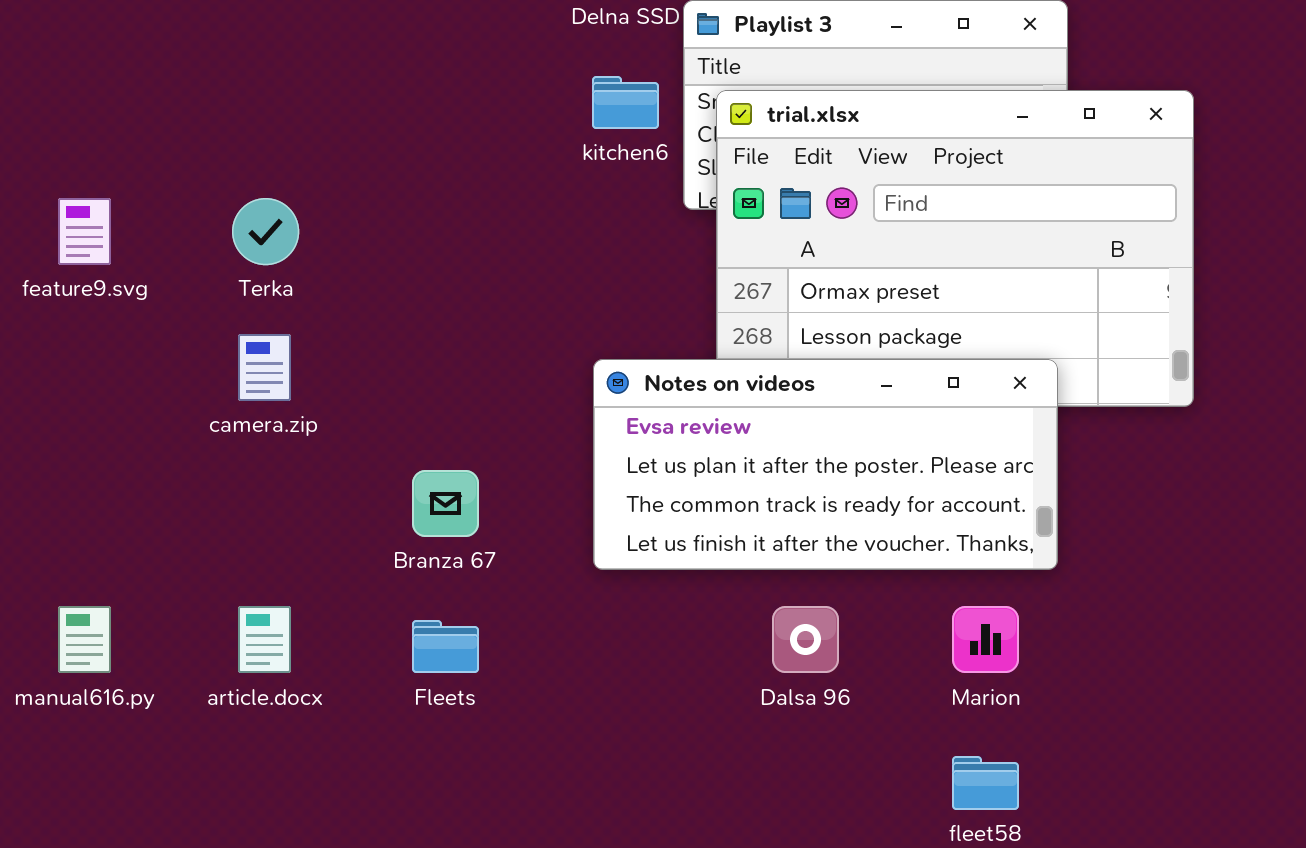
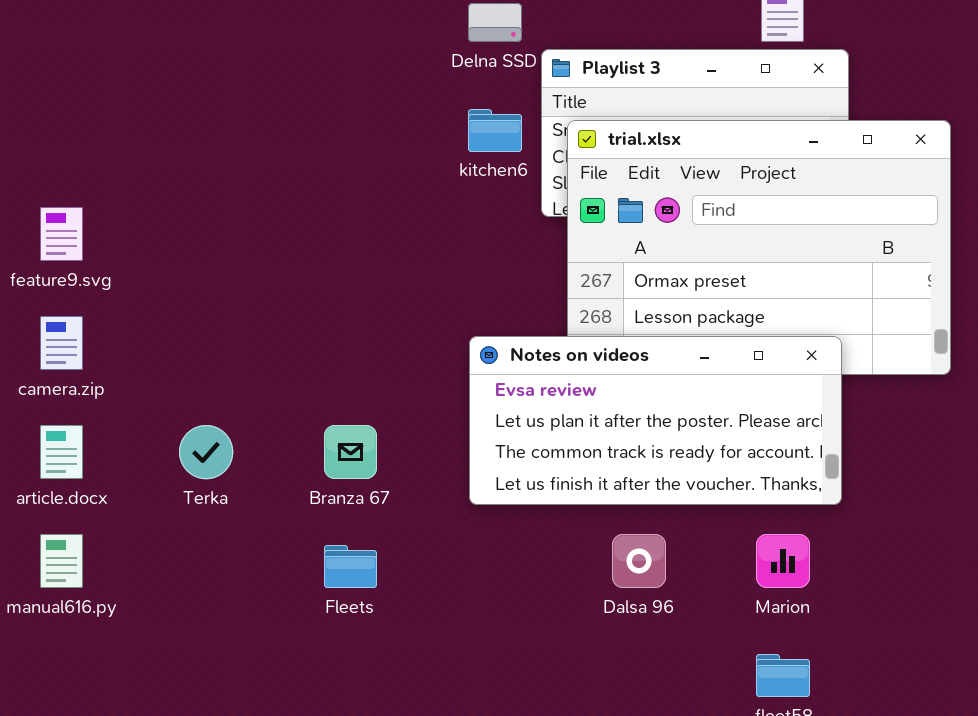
Terka: [232,198,299,265] -> [179,425,233,479], moved
camera.zip: [238,334,291,401] -> [40,316,83,370], moved
article.docx: [238,606,291,673] -> [40,425,83,479], moved

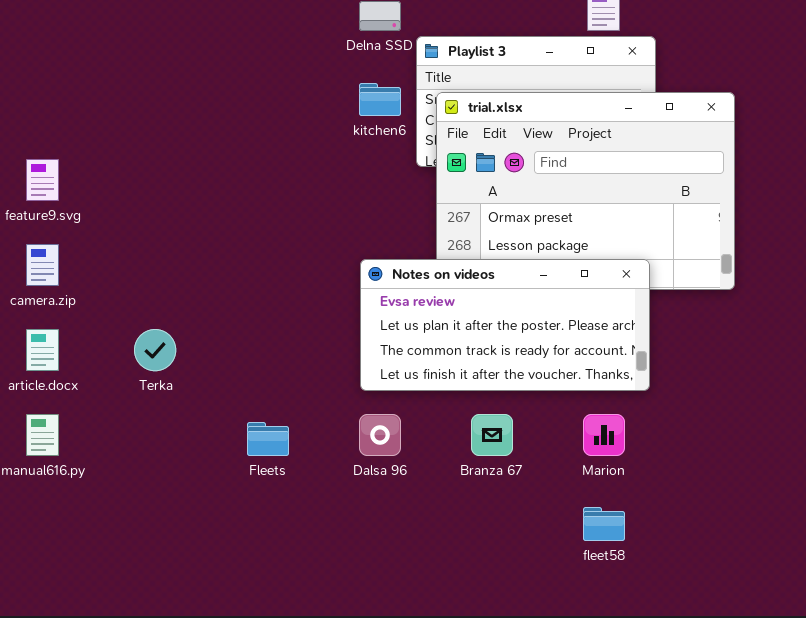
Branza 67: [324,425,377,479] -> [471,414,513,456], moved
Dalsa 96: [612,534,666,588] -> [359,414,401,456], moved

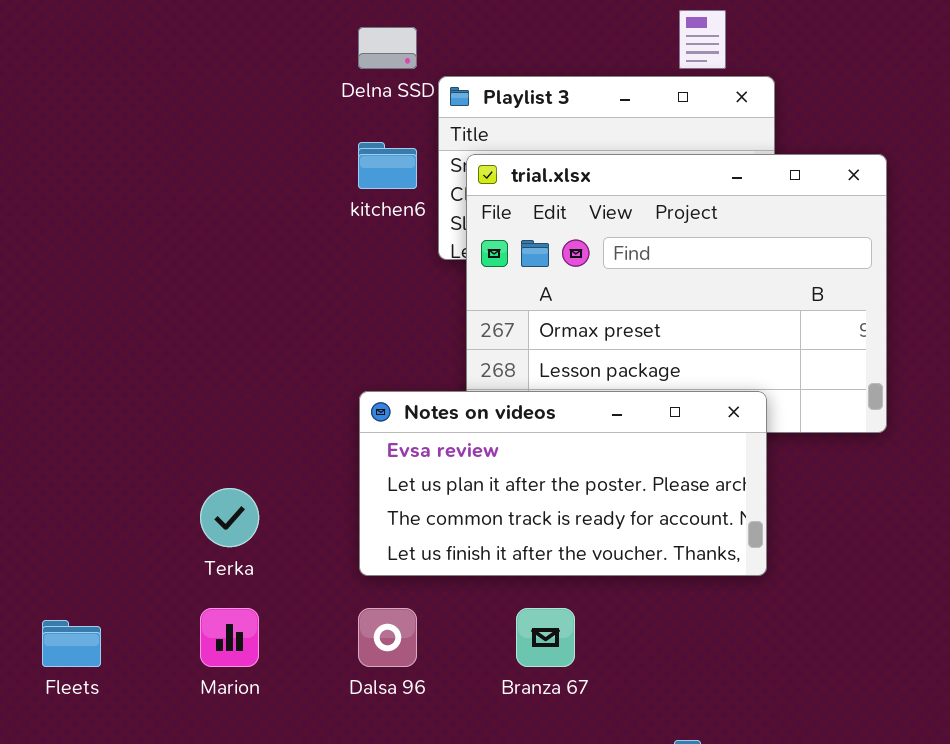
Terka: [134,329,176,371] -> [200,488,259,547], moved
Marion: [583,414,625,456] -> [200,608,259,667], moved
Fleets: [247,422,289,456] -> [42,620,101,667], moved

